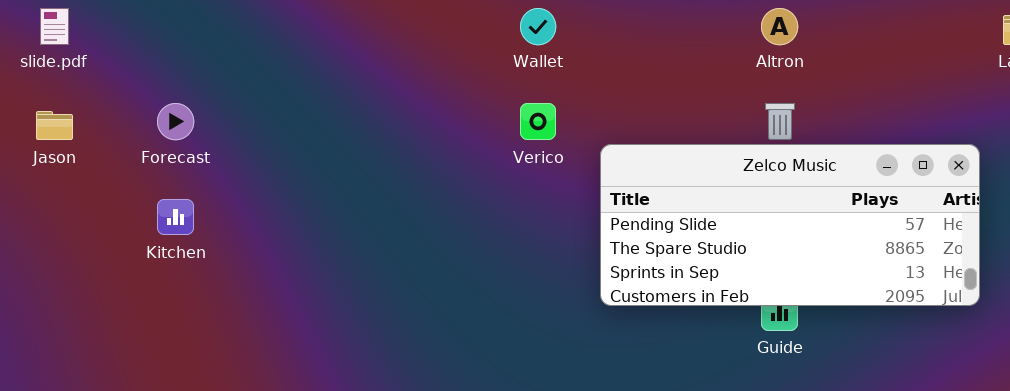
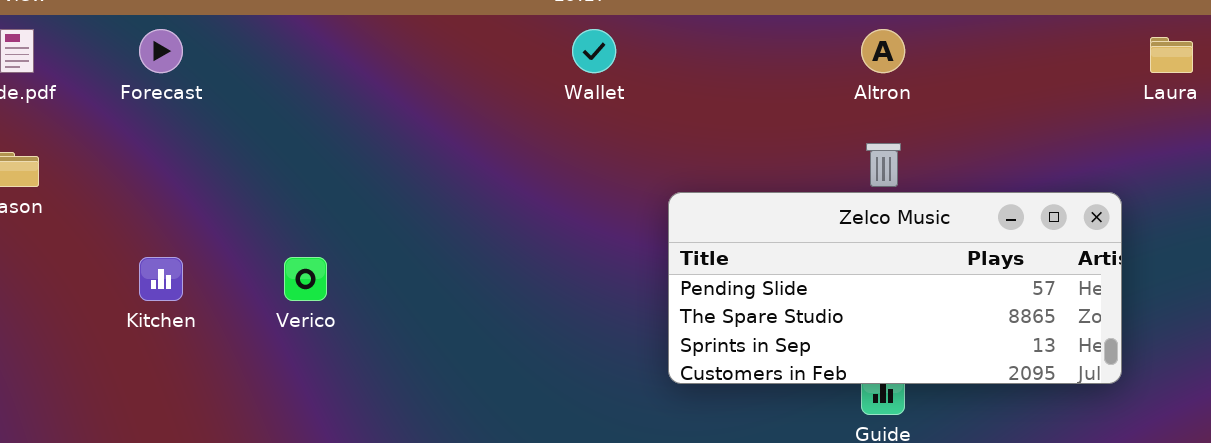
Forecast: [157,103,194,140] -> [139,29,183,73], moved
Verico: [520,103,556,140] -> [284,257,327,301], moved

